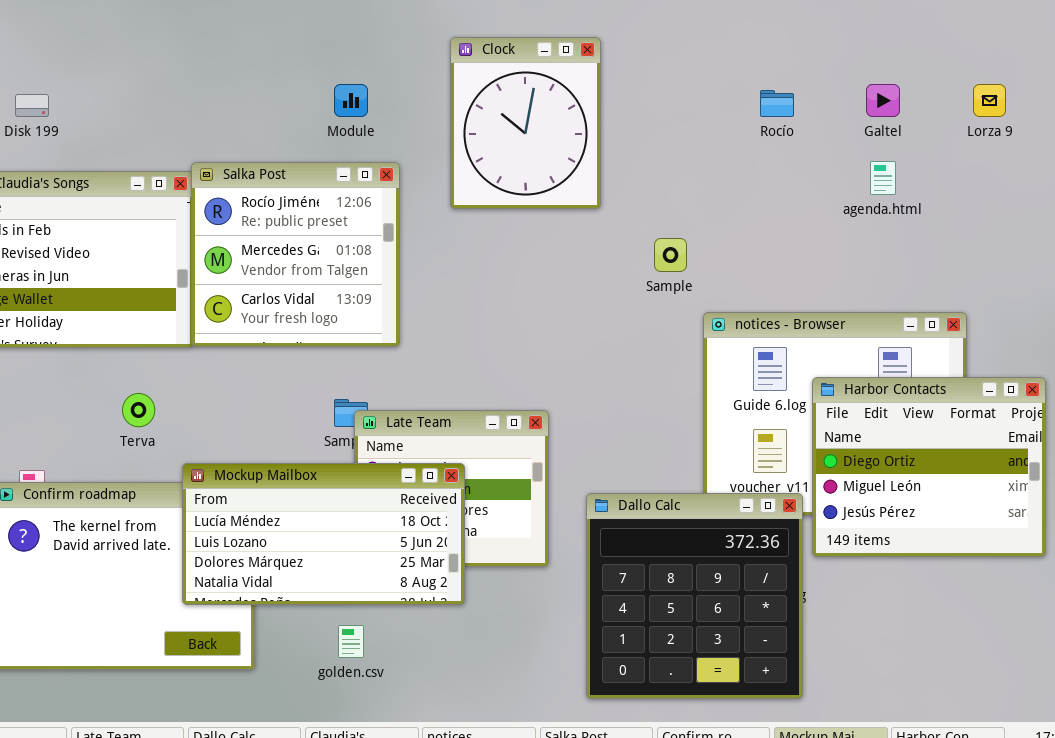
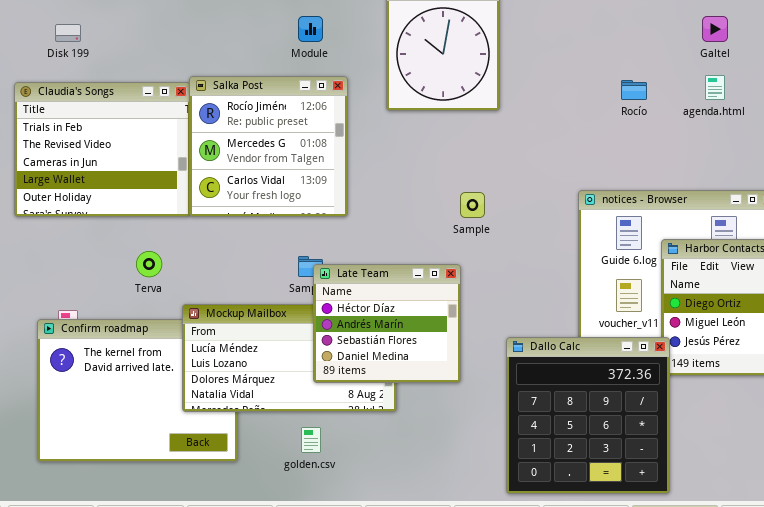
Rocío: [760,90,794,117] -> [621,80,647,100], moved
Sample: [654,238,687,272] -> [460,192,485,218], moved
Late Team: [354,410,549,567] -> [313,264,461,383], raised
Dallo Calc: [586,493,803,699] -> [506,337,670,494], moved

